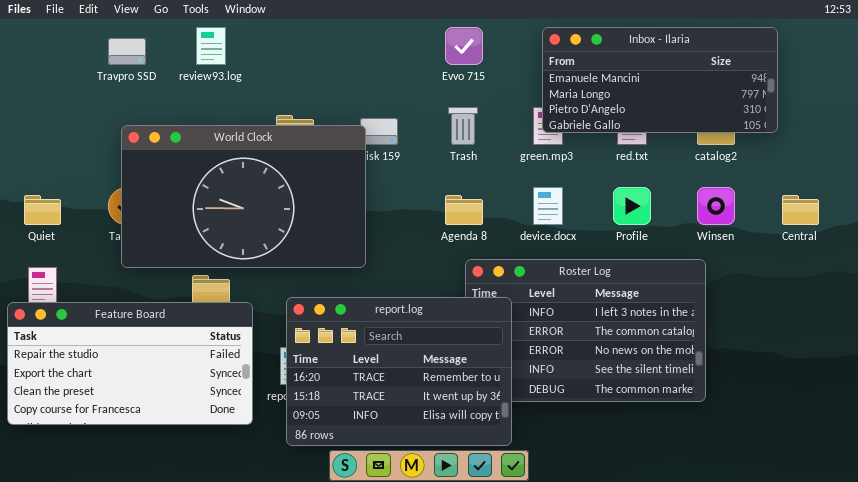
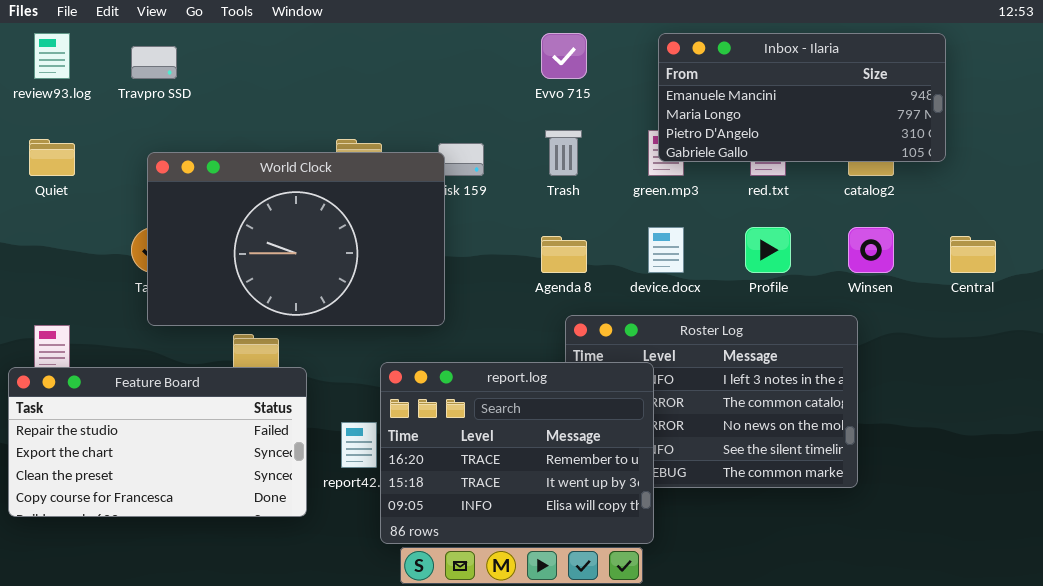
review93.log: [196,27,226,65] -> [34,33,70,79], moved
Quiet: [24,195,61,225] -> [29,139,75,176], moved
report.log: [286,297,512,446] -> [380,362,654,544], moved

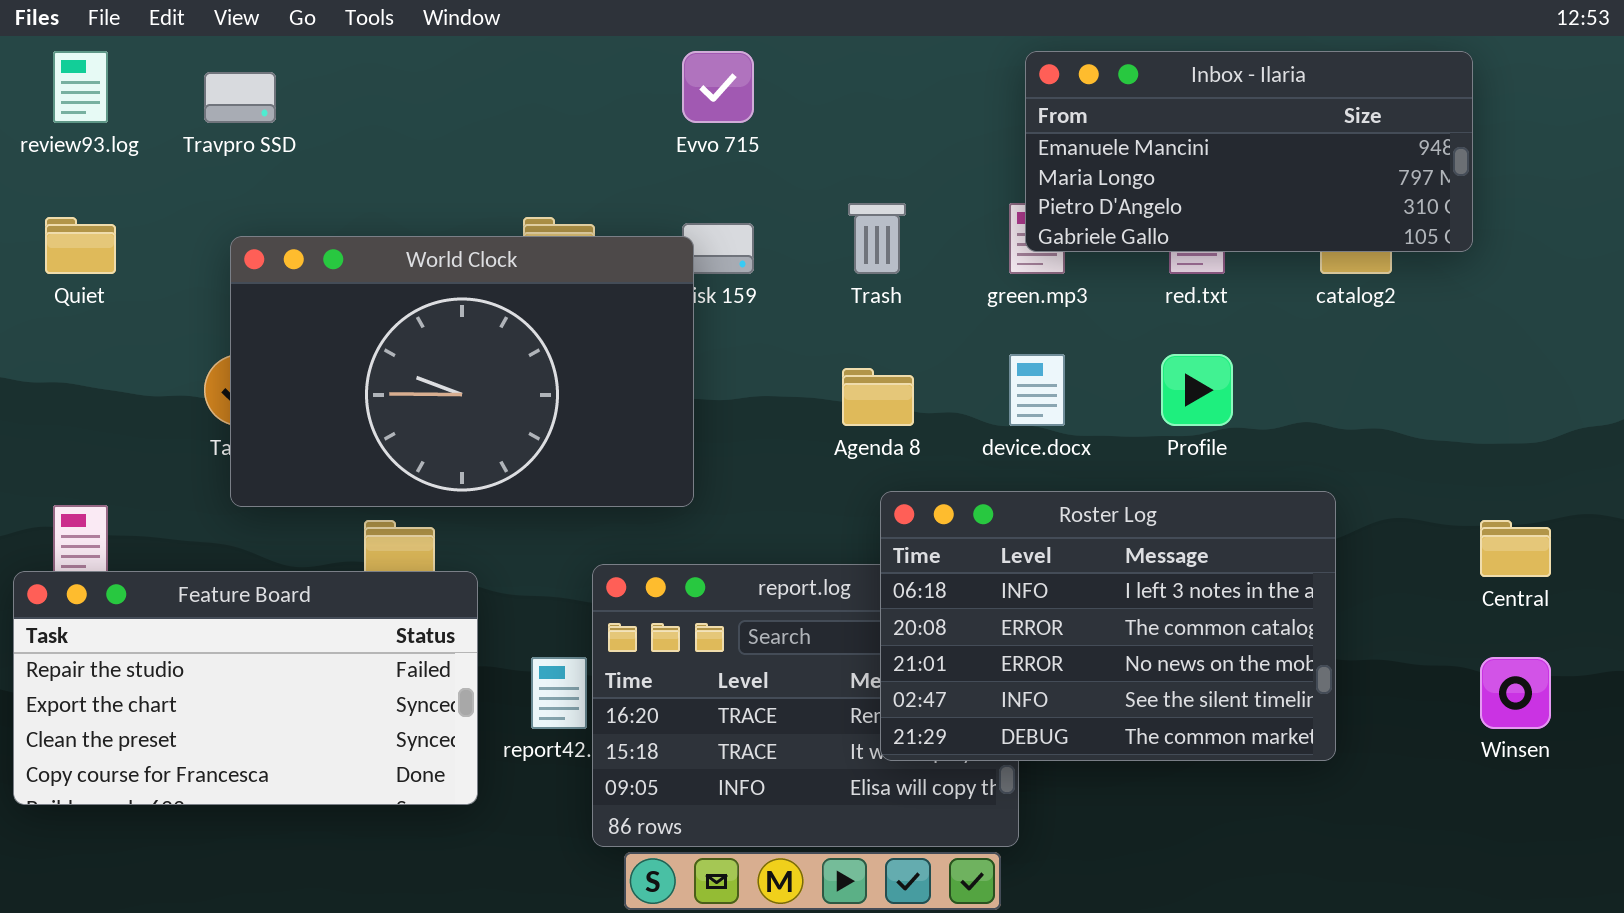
Evvo 715: [541,33,587,79] -> [682,51,754,123], moved
Winsen: [848,227,894,273] -> [1480,657,1551,729], moved
Central: [950,236,996,273] -> [1480,520,1551,577], moved
Roster Log: [565,315,858,488] -> [880,491,1336,761], raised

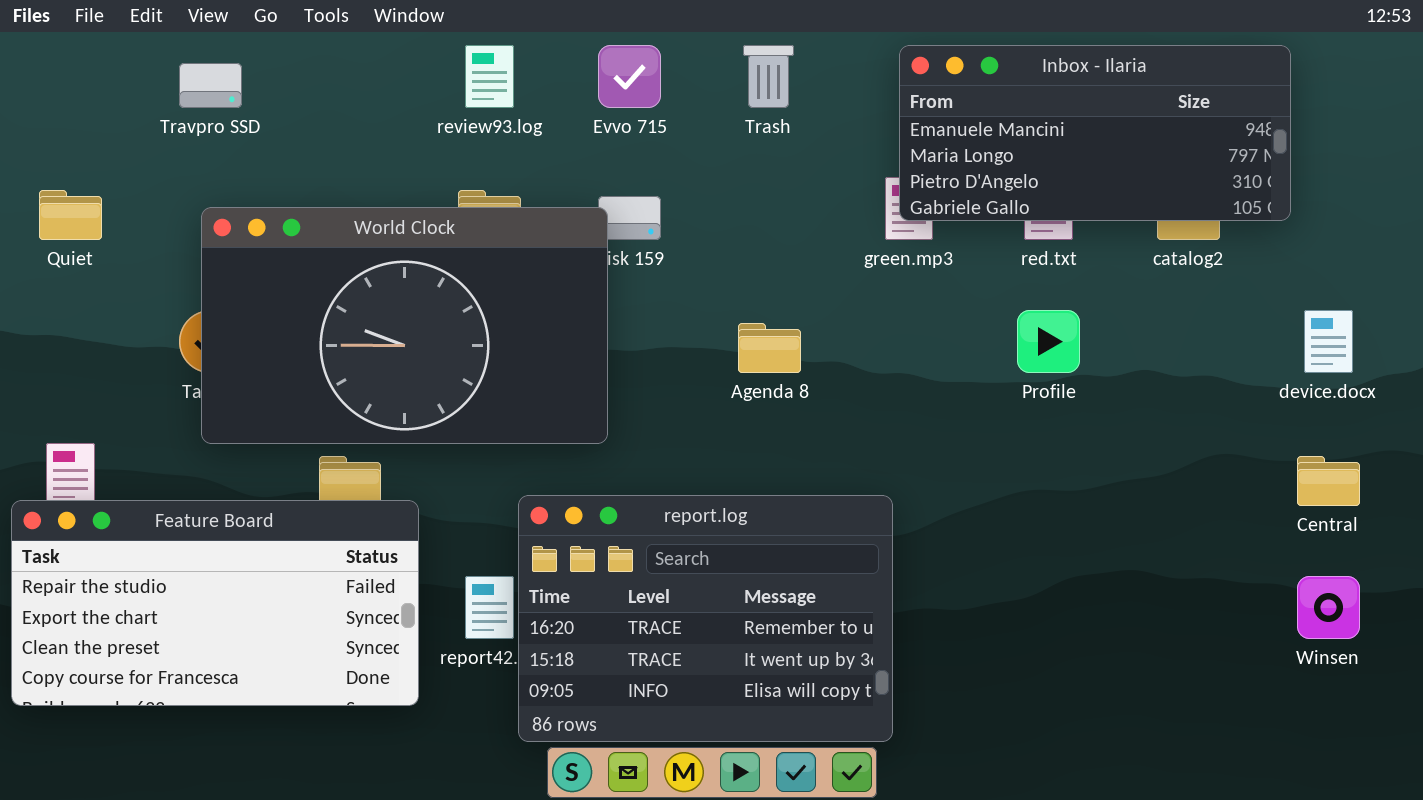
review93.log: [53,51,108,123] -> [465,45,514,108], moved
Trash: [848,203,906,274] -> [743,45,794,108], moved
device.docx: [1009,354,1065,426] -> [1304,310,1353,373], moved
Roster Log: [880,491,1336,761] -> none, closed

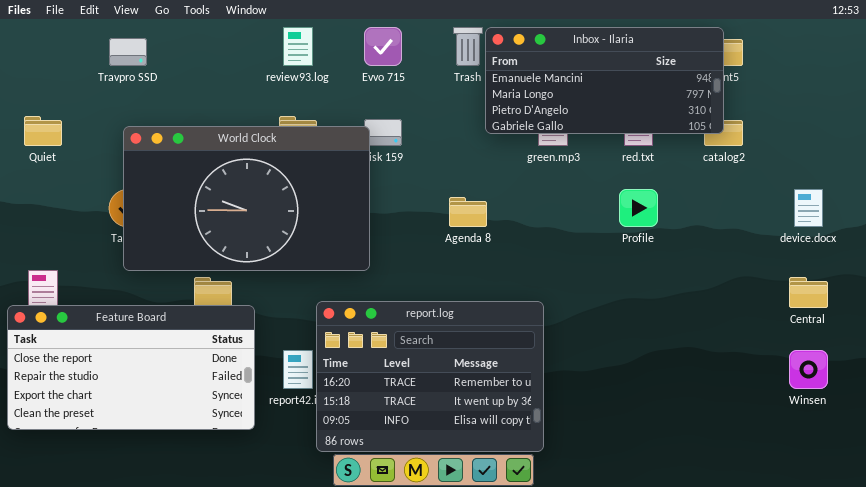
Inbox - Ilaria: [899,45,1291,221] -> [485,27,724,134], moved
Feature Board: [11,500,419,706] -> [7,305,255,430], scrolled up 1 row

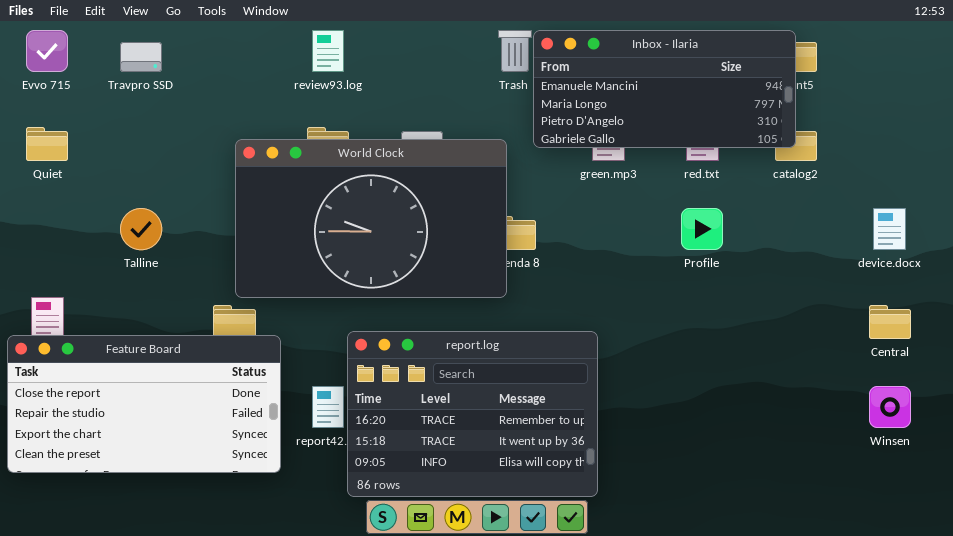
Evvo 715: [364,27,402,66] -> [26,30,68,72], moved
World Clock: [123,126,370,271] -> [235,139,507,298], moved

